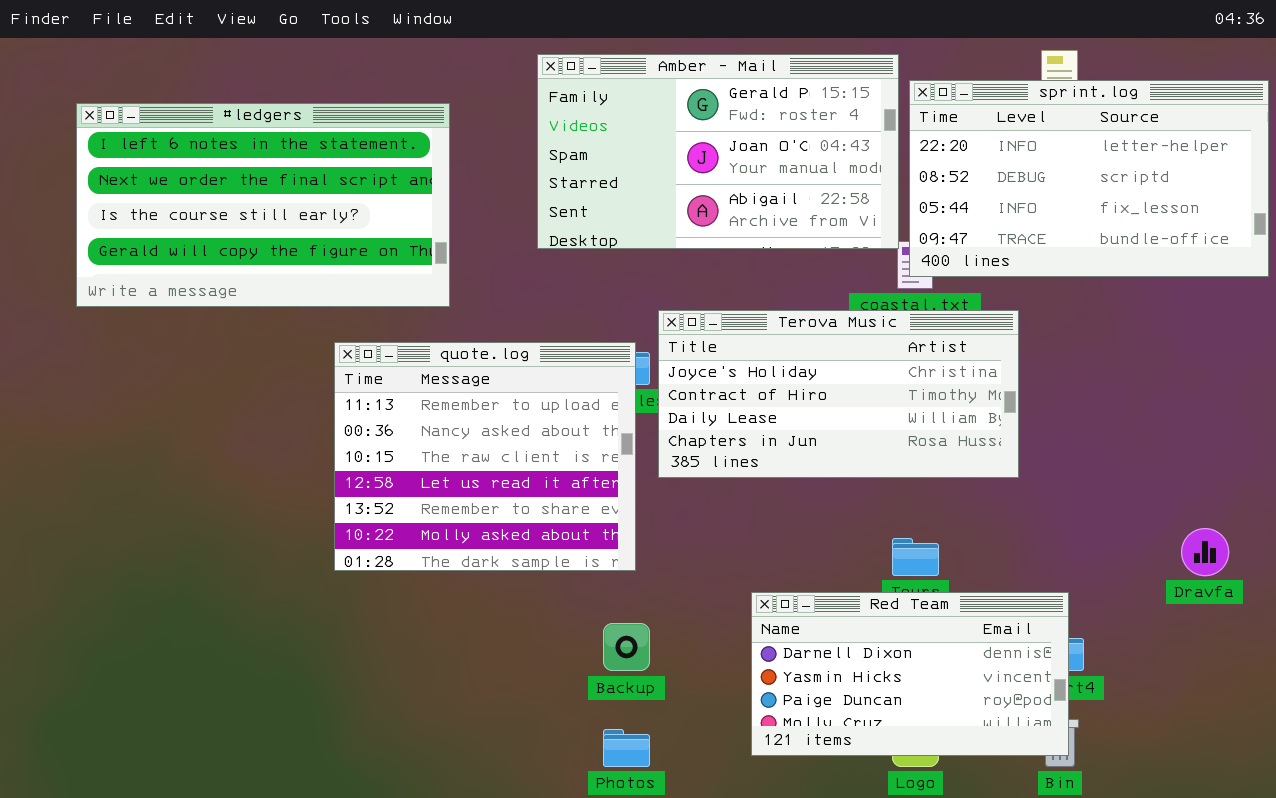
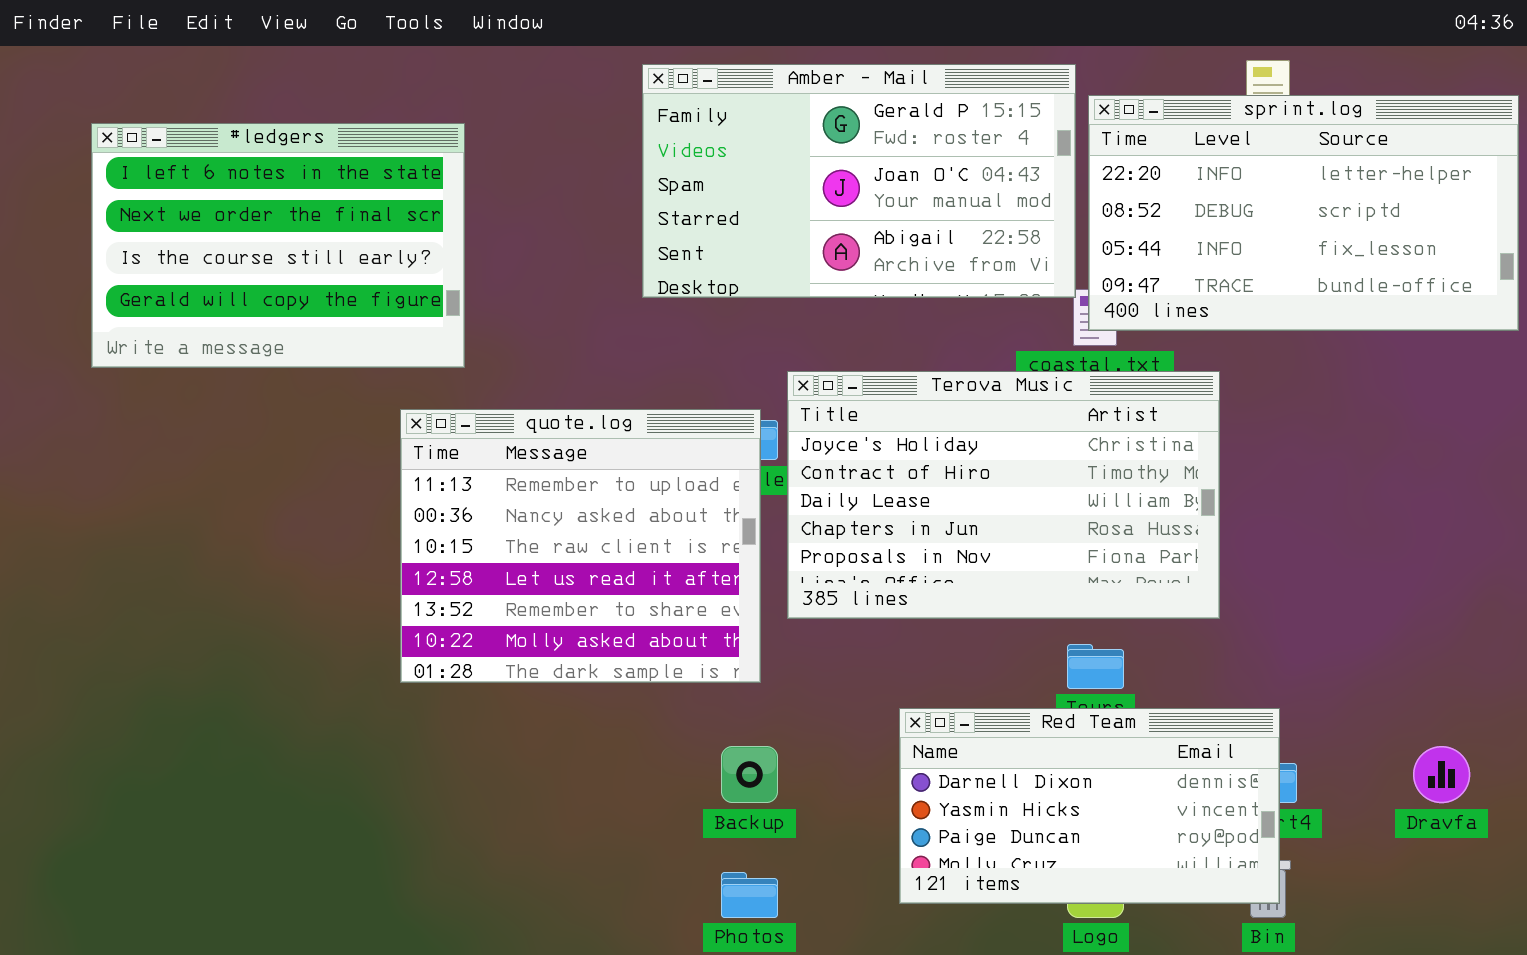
#ledgers: [76,103,450,307] -> [91,123,465,368], resized
Terova Music: [658,310,1019,478] -> [787,371,1220,619], resized
Dravfa: [1181,528,1229,576] -> [1413,746,1470,803], moved

